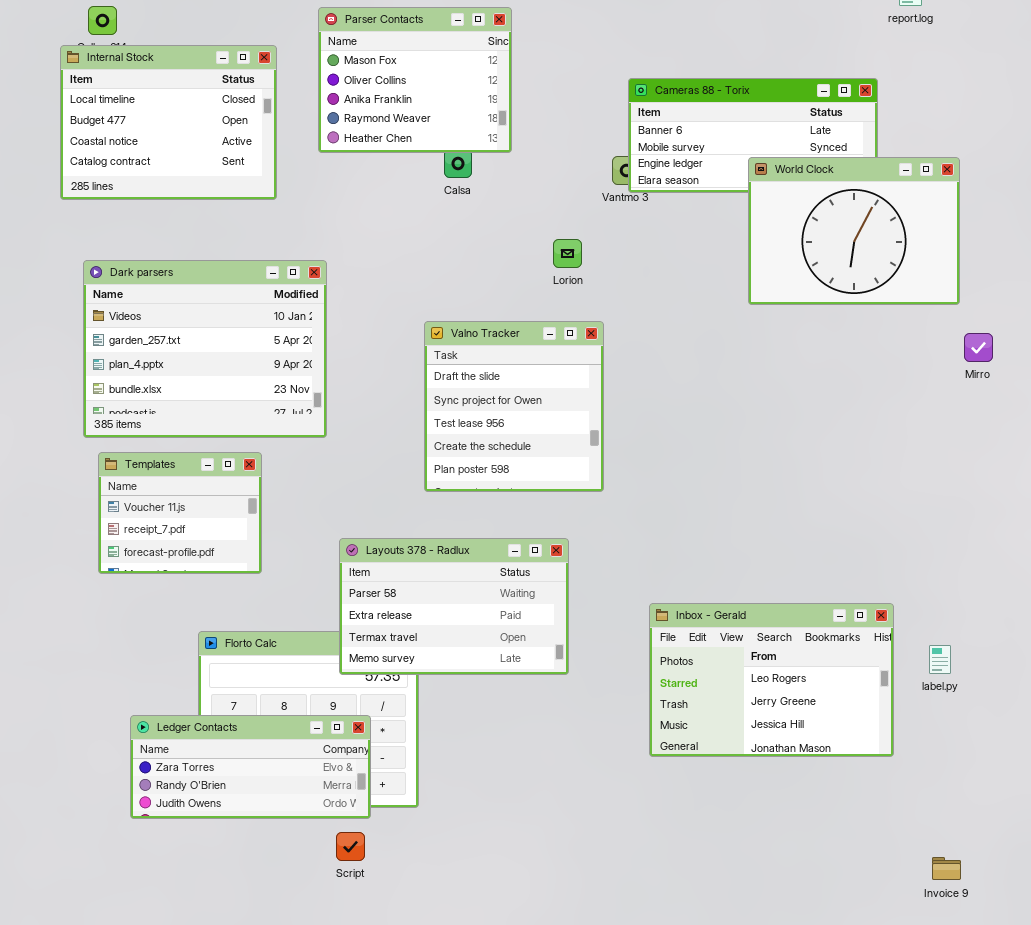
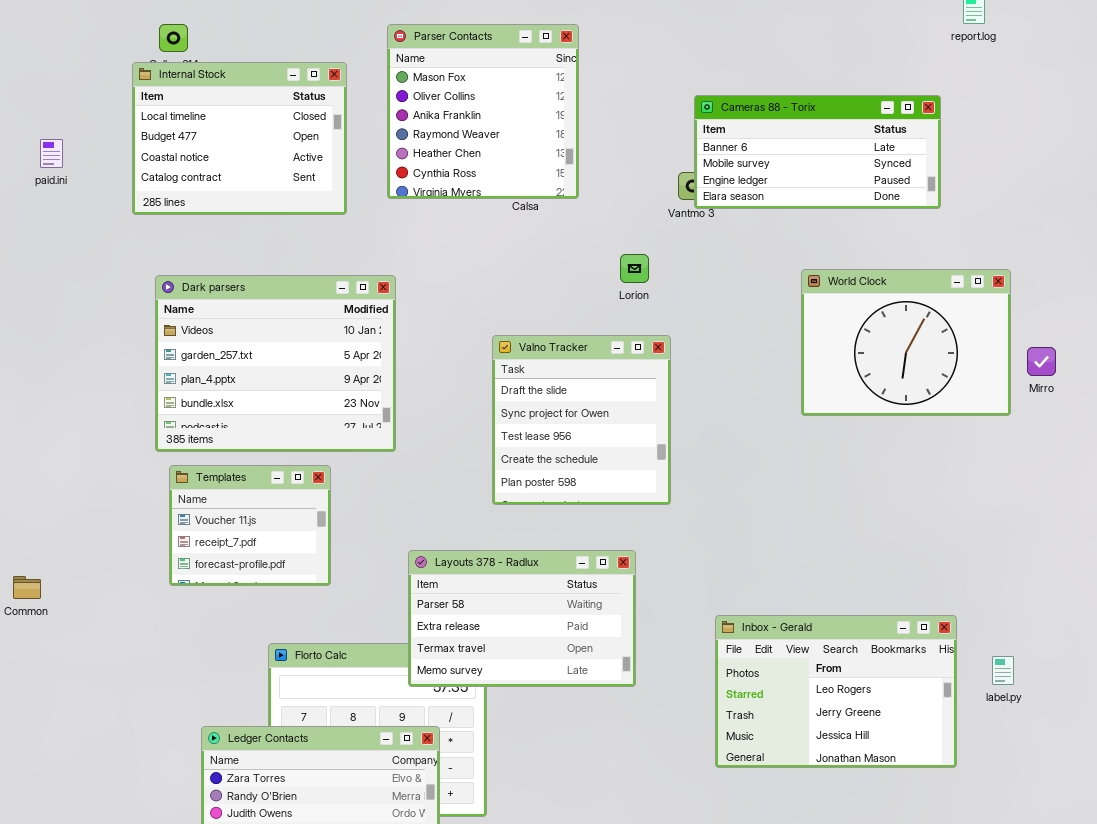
Parser Contacts: [318,7,512,153] -> [387,24,579,199], resized
World Clock: [748,157,960,305] -> [801,269,1011,416], moved

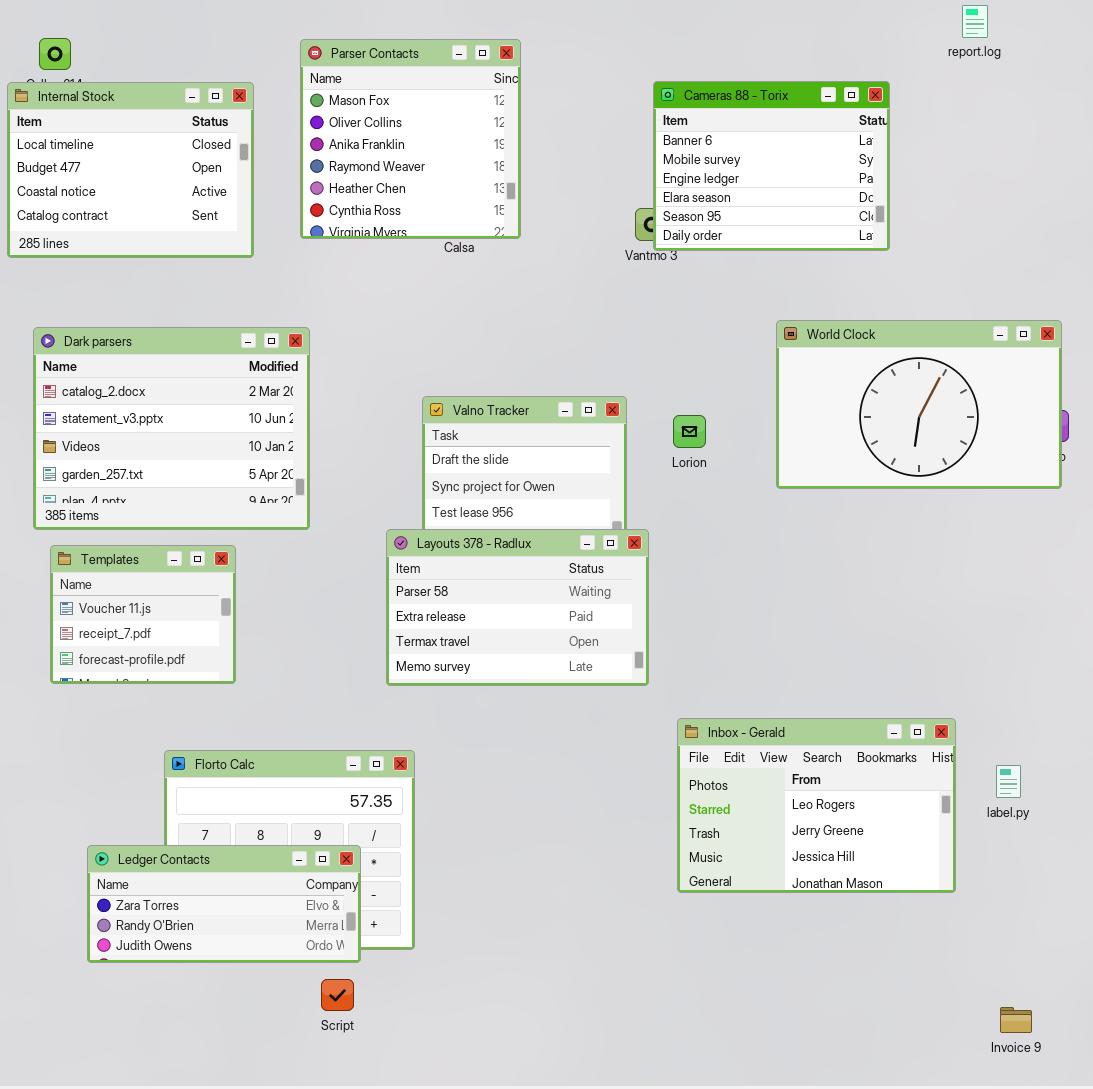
Cameras 88 - Torix: [694,95,941,209] -> [653,81,890,251], resized
Lorion: [620,254,649,283] -> [673,415,706,448], moved
World Clock: [801,269,1011,416] -> [776,320,1062,489], resized
Dark parsers: [155,275,396,452] -> [33,327,310,530], scrolled up 2 rows
Layouts 378 - Radlux: [408,550,636,687] -> [386,529,649,686], moved

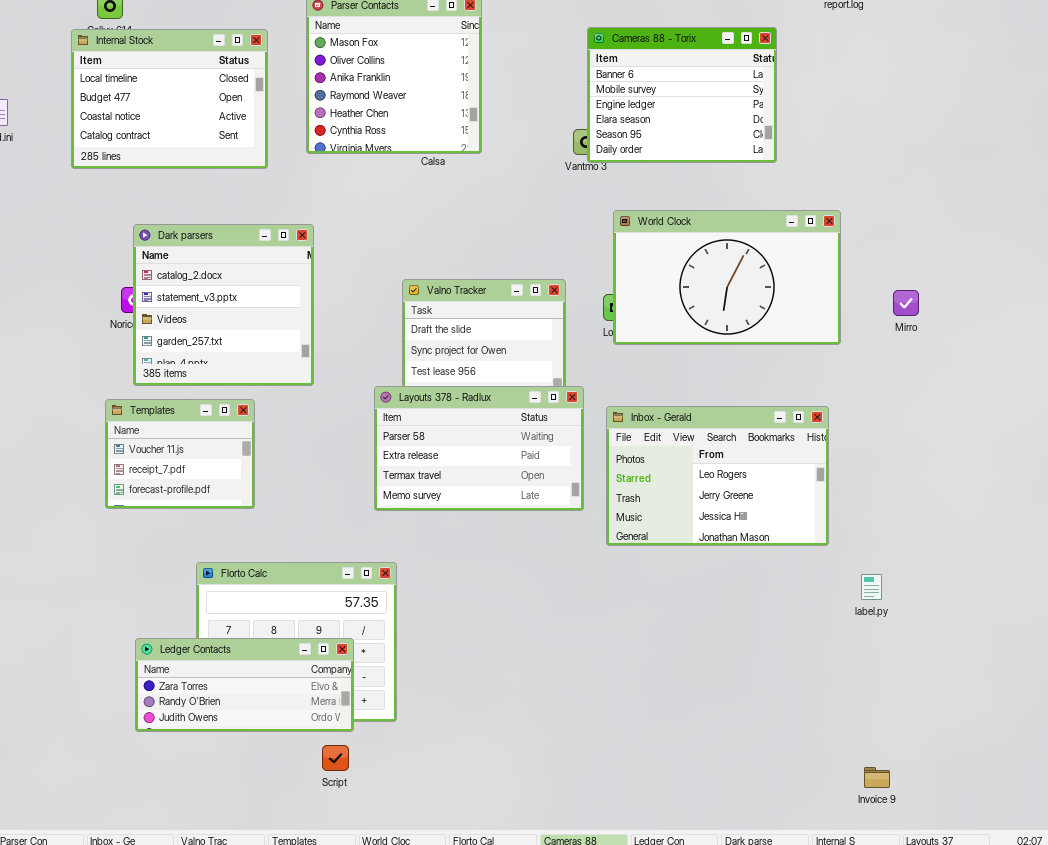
World Clock: [776,320,1062,489] -> [613,210,841,345], moved
Dark parsers: [33,327,310,530] -> [133,224,314,386], resized
Inbox - Gerald: [677,718,956,893] -> [606,406,829,546], moved

